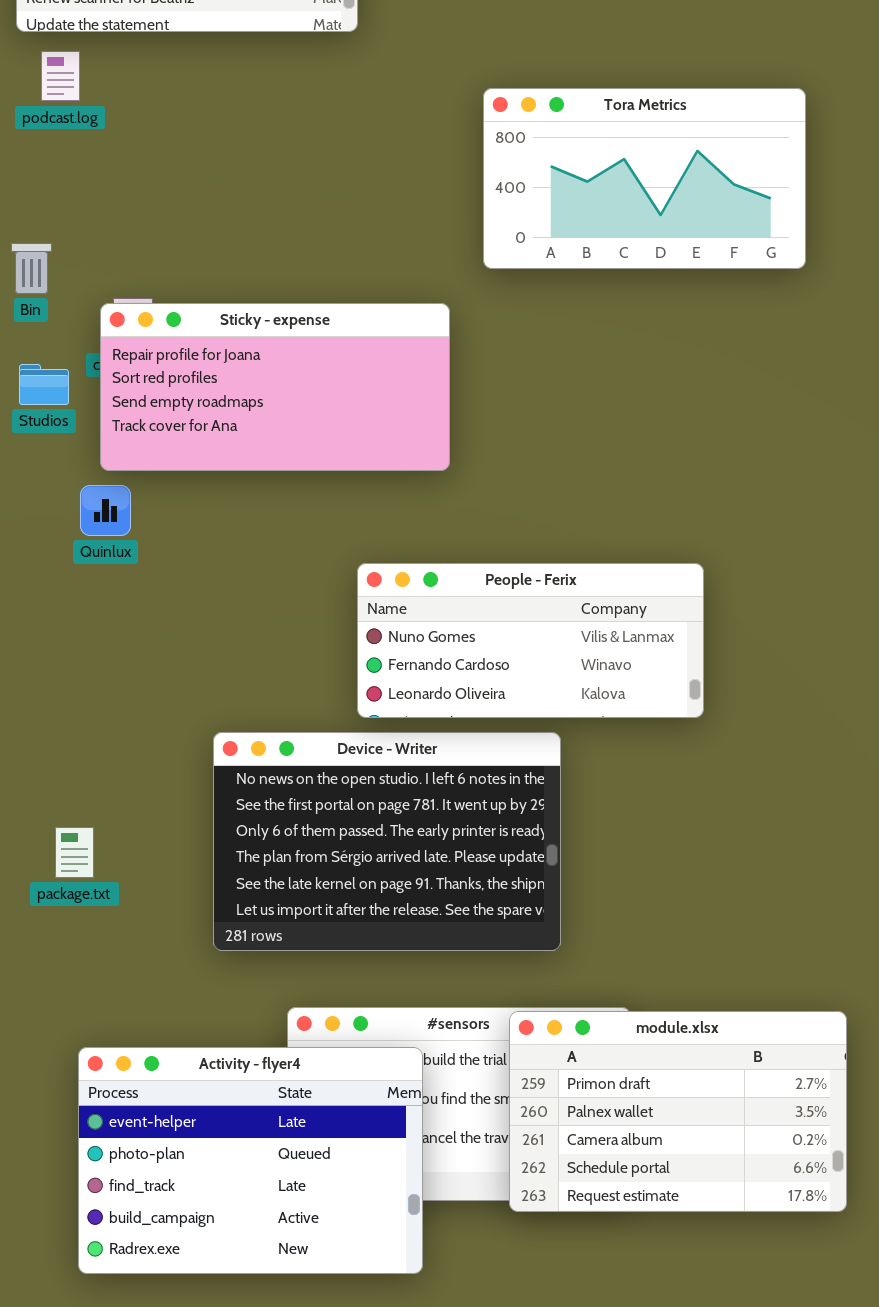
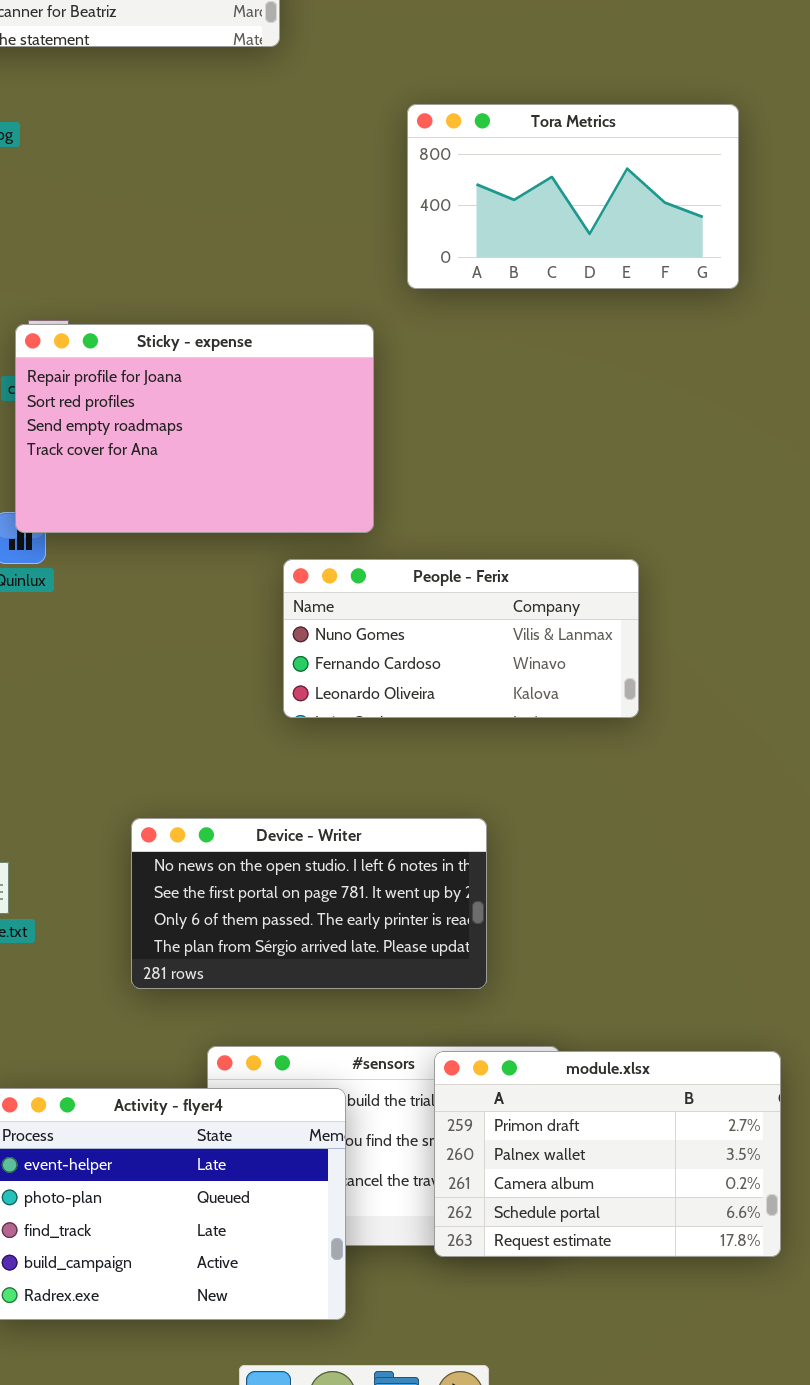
Sticky - expense: [100,303,450,471] -> [15,324,374,533], resized
People - Ferix: [357,563,704,718] -> [283,559,639,718], moved
Device - Writer: [213,732,561,951] -> [131,818,487,989], resized

